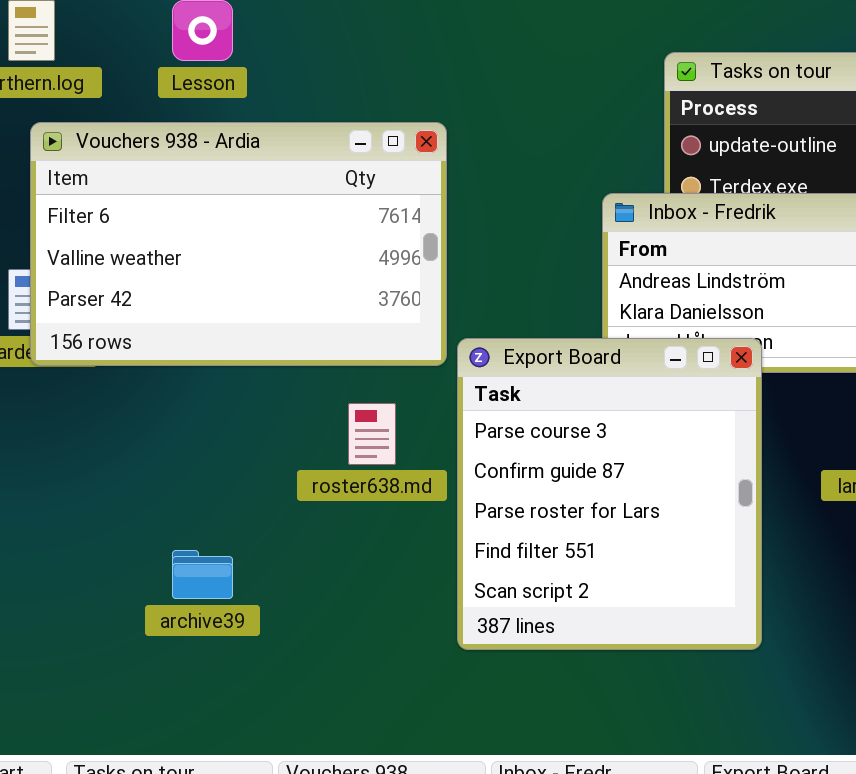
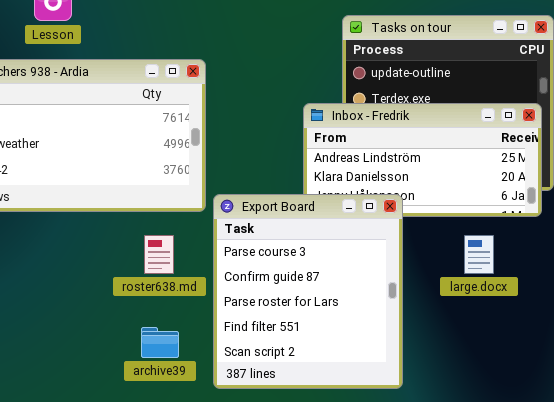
archive39: [172,550,233,599] -> [141,327,179,358], moved

